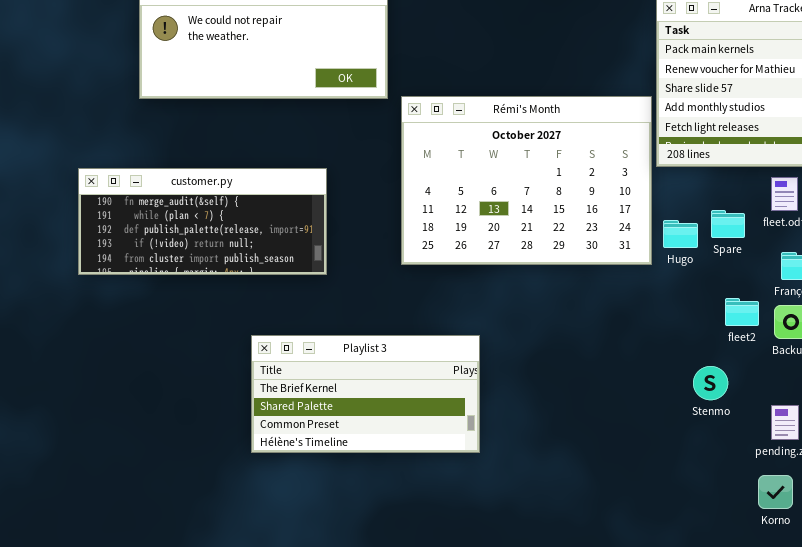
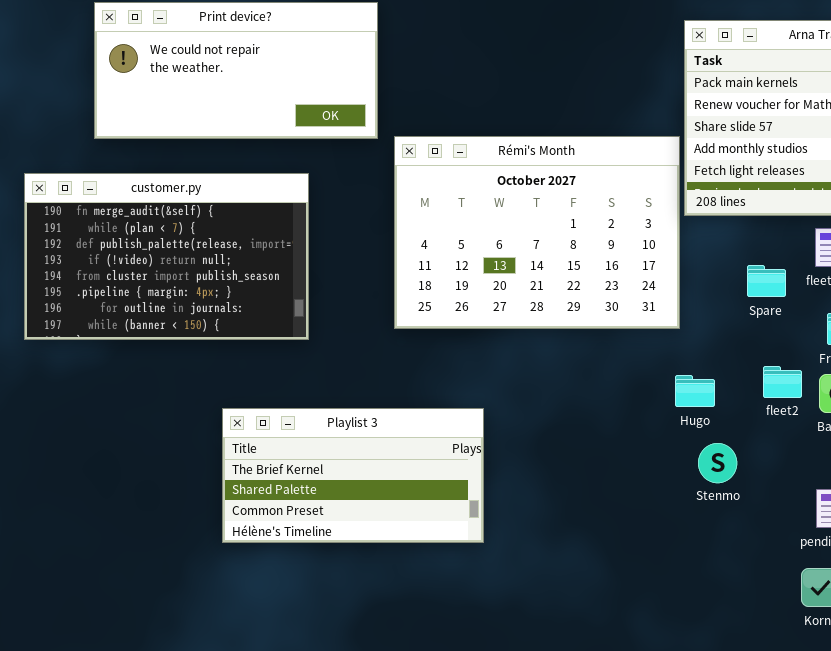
customer.py: [78,168,327,275] -> [24,173,309,340], resized
Hugo: [663,220,698,248] -> [675,375,715,407], moved
Stenmo: [693,366,728,400] -> [698,443,737,483], moved

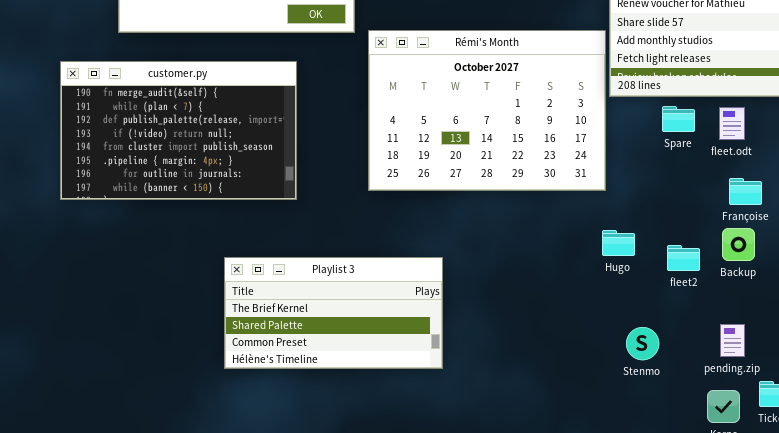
Spare: [747,265,786,297] -> [662,106,695,132], moved
fleet2: [763,366,802,398] -> [667,245,700,271], moved
Stenmo: [698,443,737,483] -> [626,327,659,360], moved

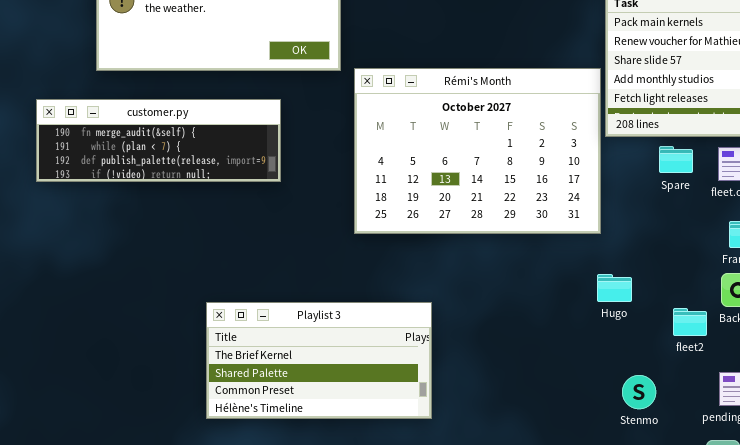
customer.py: [60,61,297,200] -> [36,99,281,182], resized
fleet2: [667,245,700,271] -> [673,308,707,336], moved

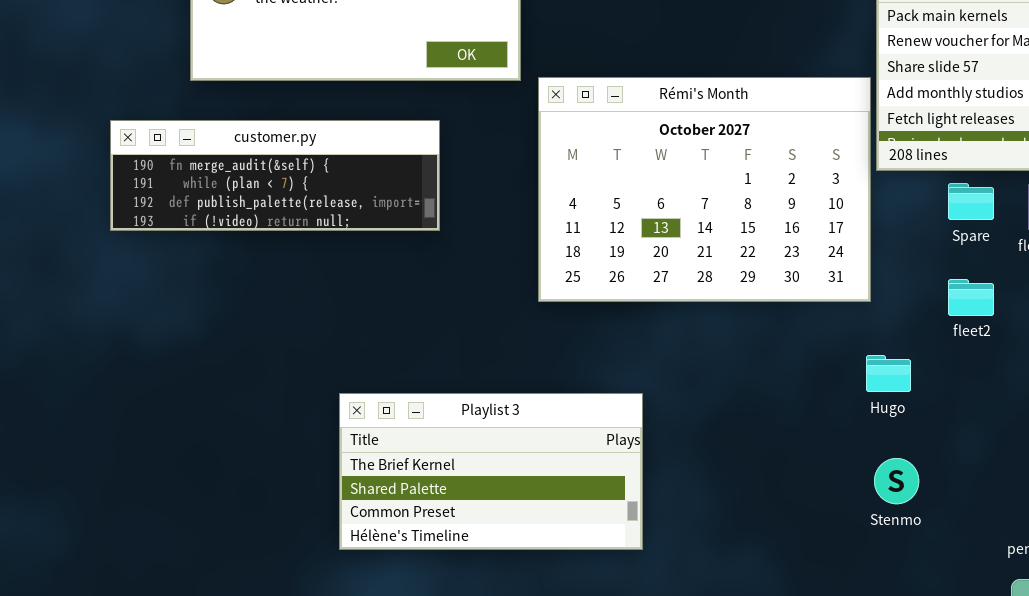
fleet2: [673,308,707,336] -> [948,279,994,316], moved
Stenmo: [622,375,656,409] -> [874,458,919,504], moved

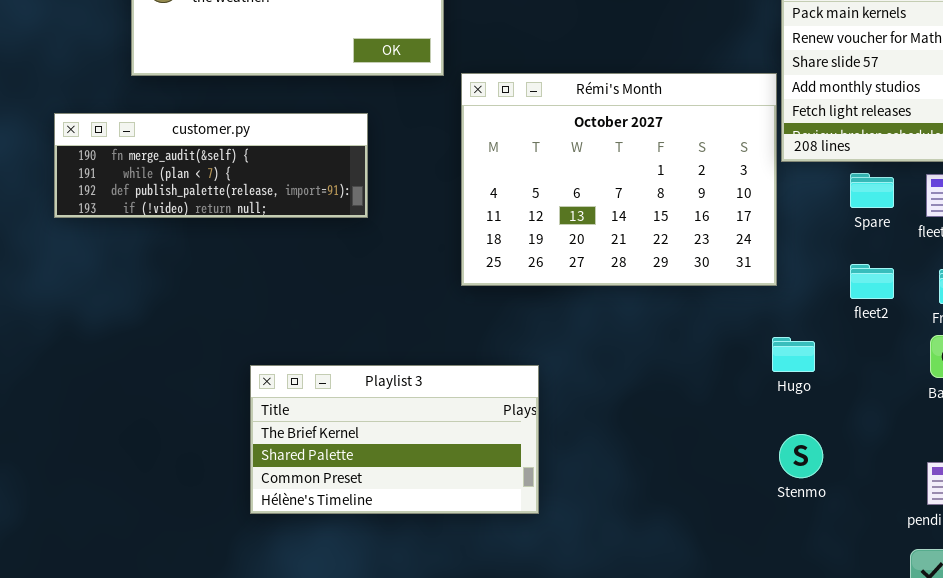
Playlist 3: [339,393,643,550] -> [250,365,539,514], moved

